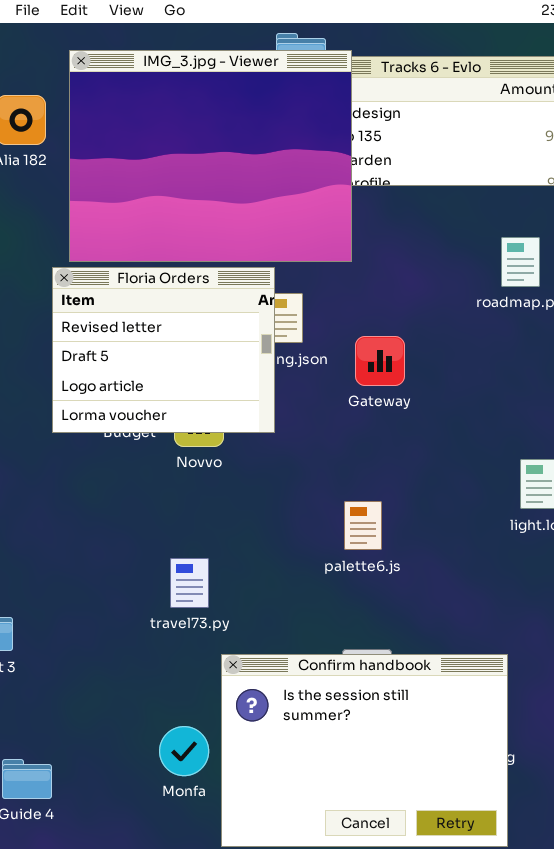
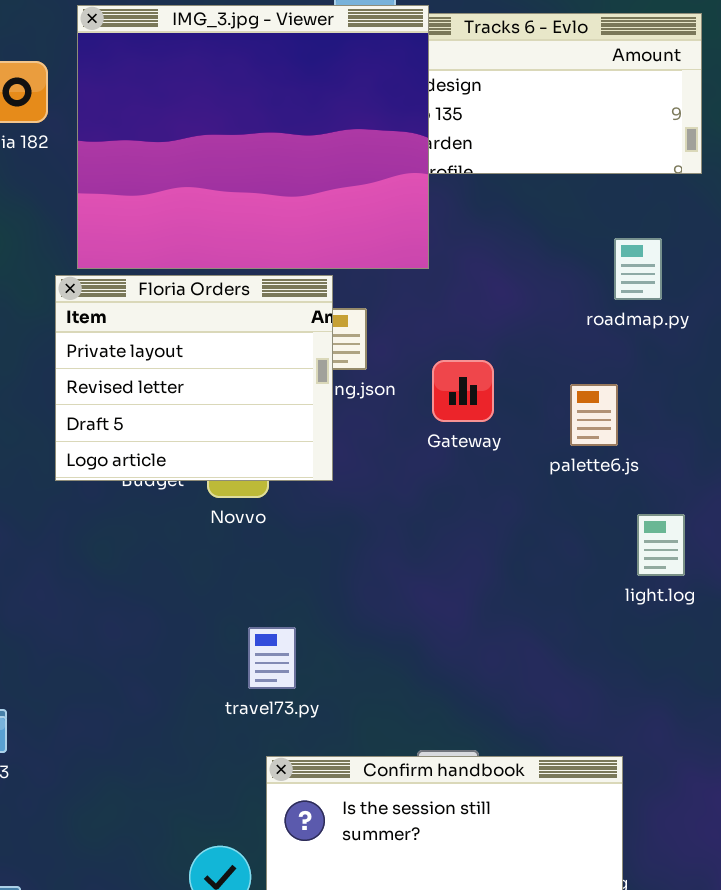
Floria Orders: [52,267,275,433] -> [55,275,333,481], scrolled up 1 row
palette6.js: [344,501,382,550] -> [570,384,618,446], moved
travel73.py: [170,558,209,608] -> [248,627,296,689], moved

